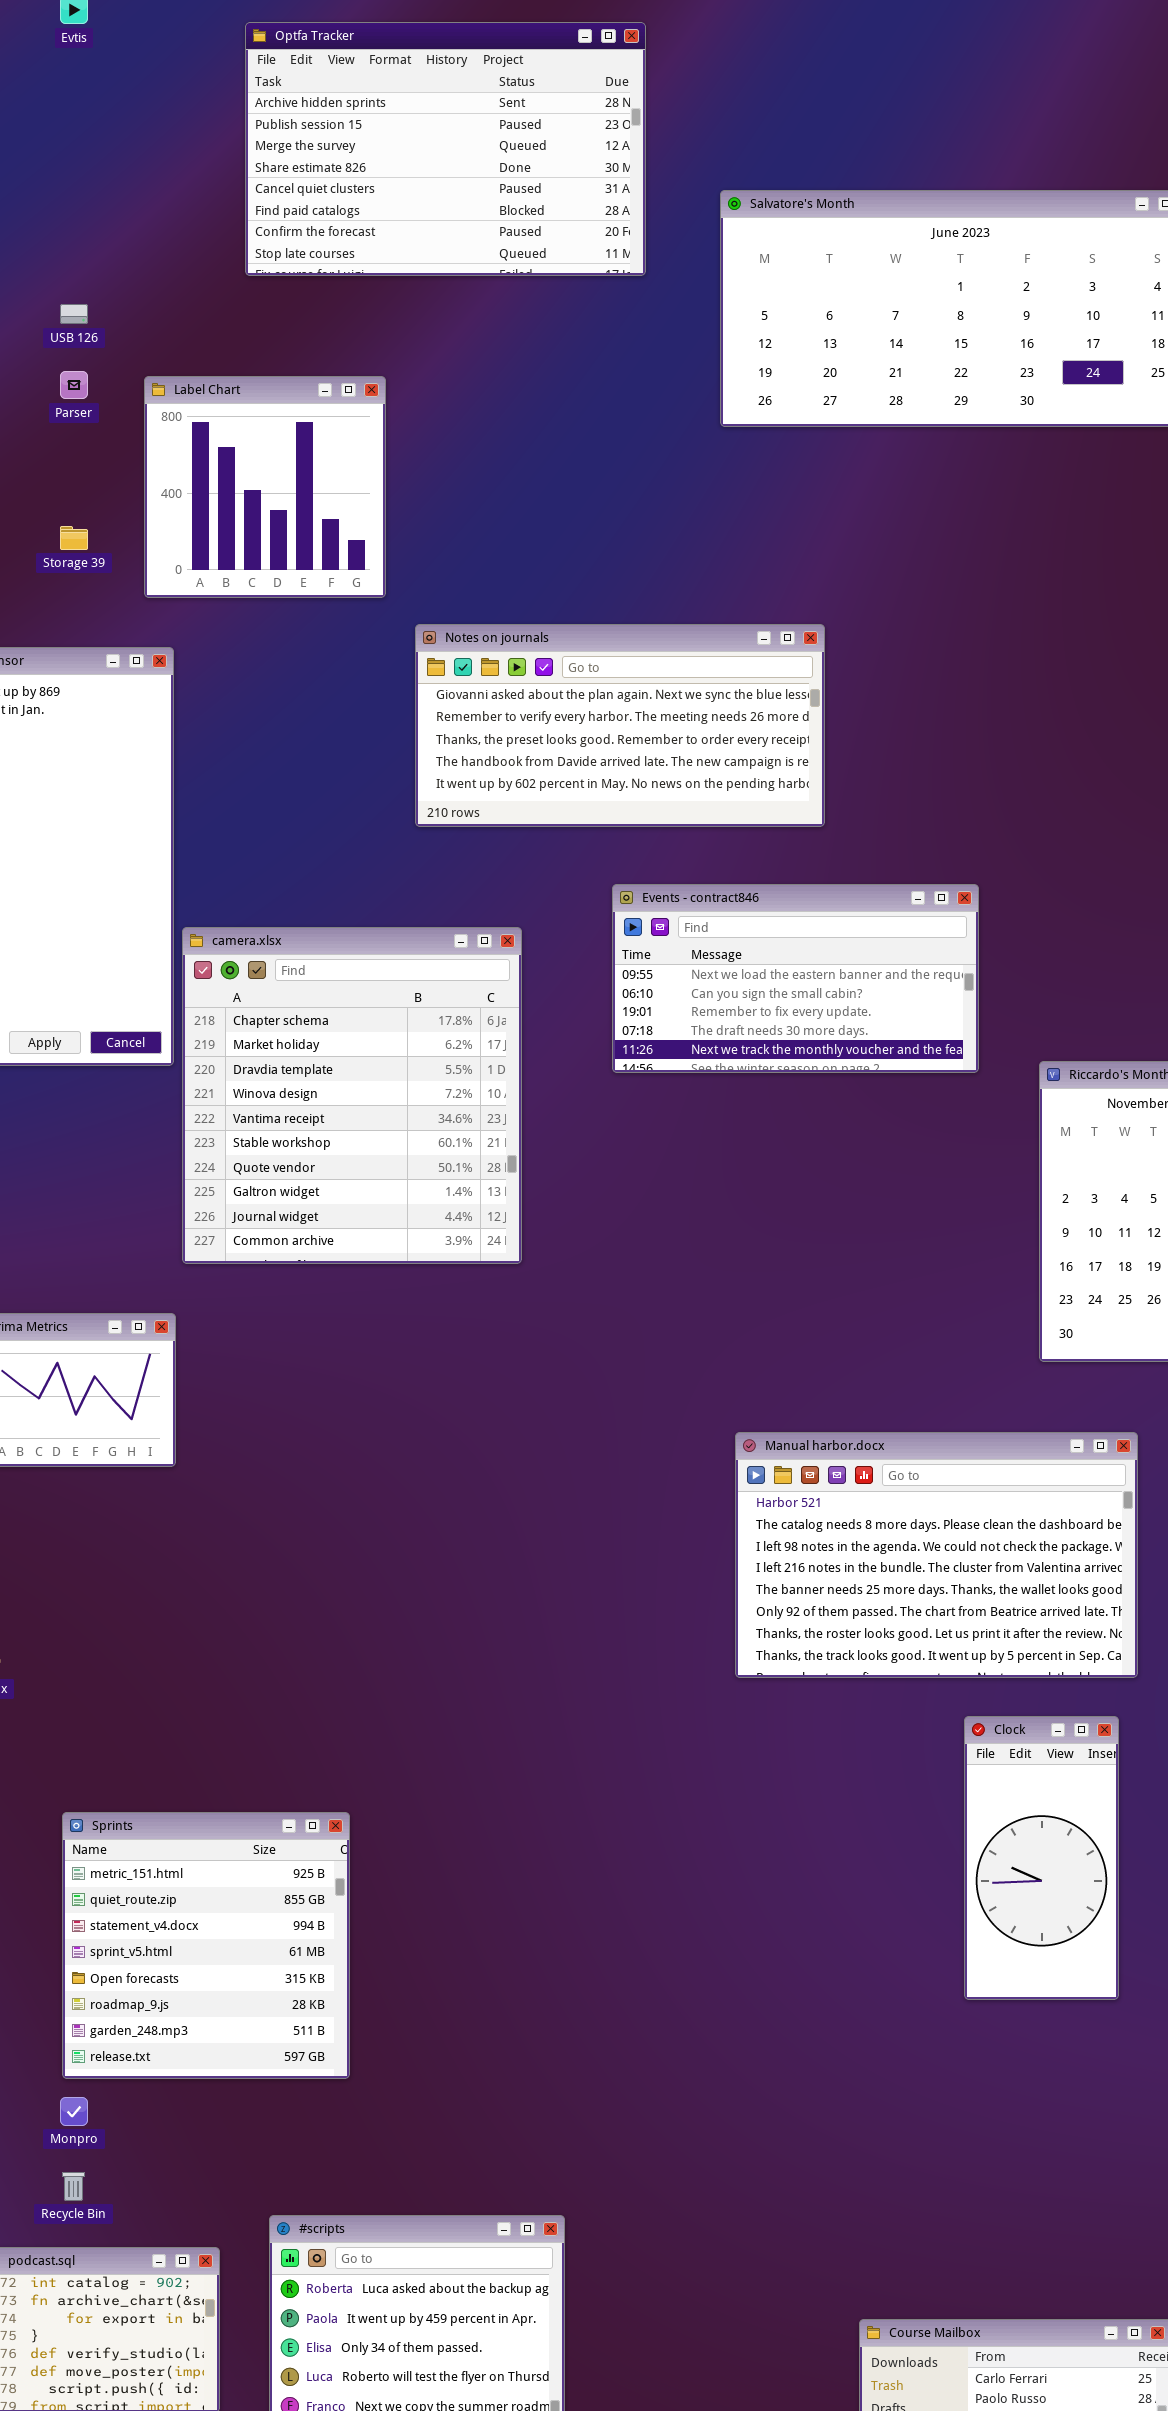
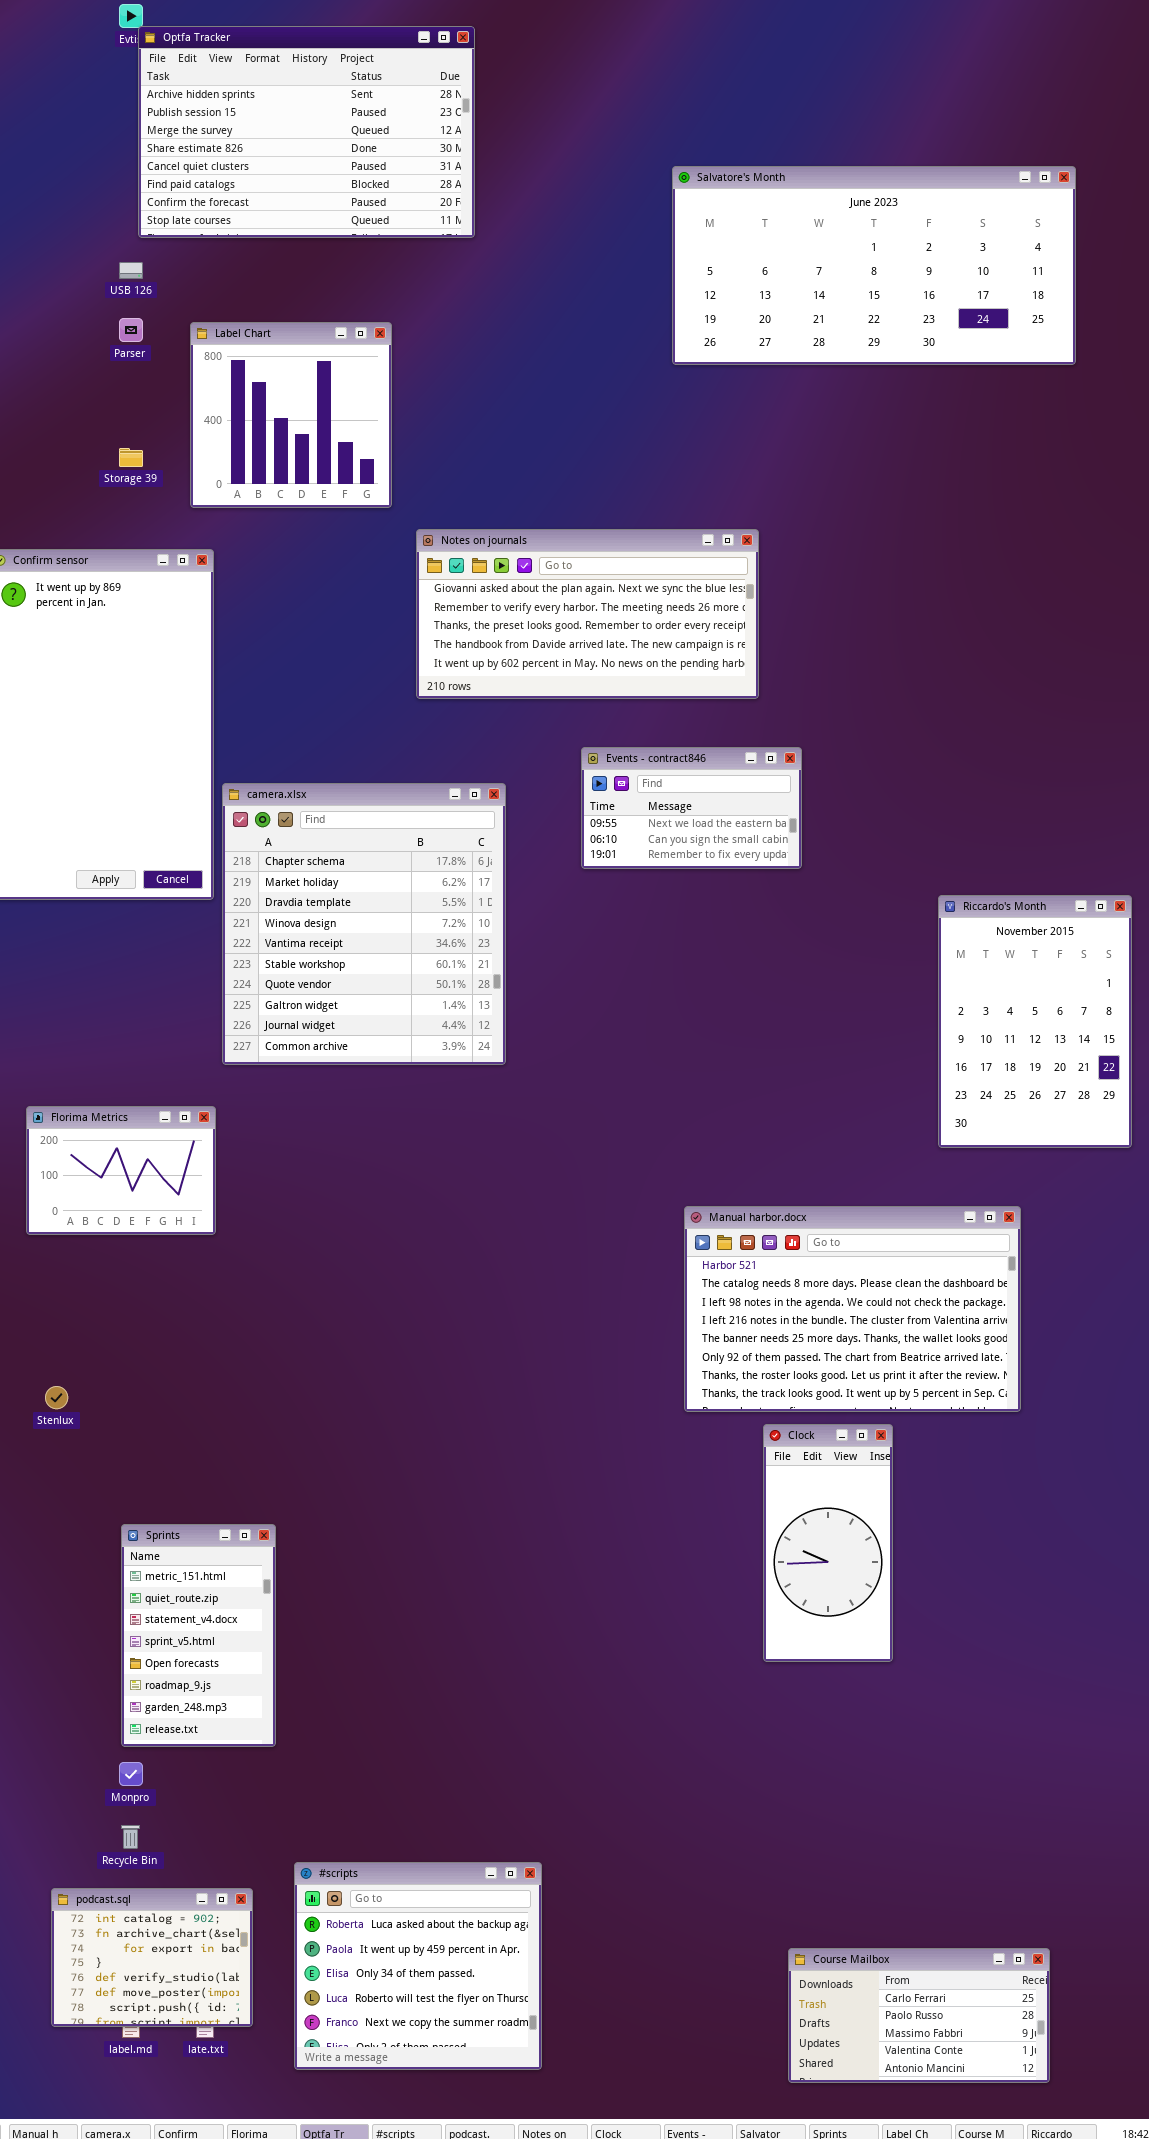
Optfa Tracker: [245,22,646,276] -> [138,26,475,238], moved
Events - contract846: [612,884,979,1073] -> [581,747,802,869], resized
Clock: [964,1716,1119,2000] -> [763,1424,893,1662], moved
Sprints: [62,1812,350,2079] -> [121,1524,276,1747], resized

